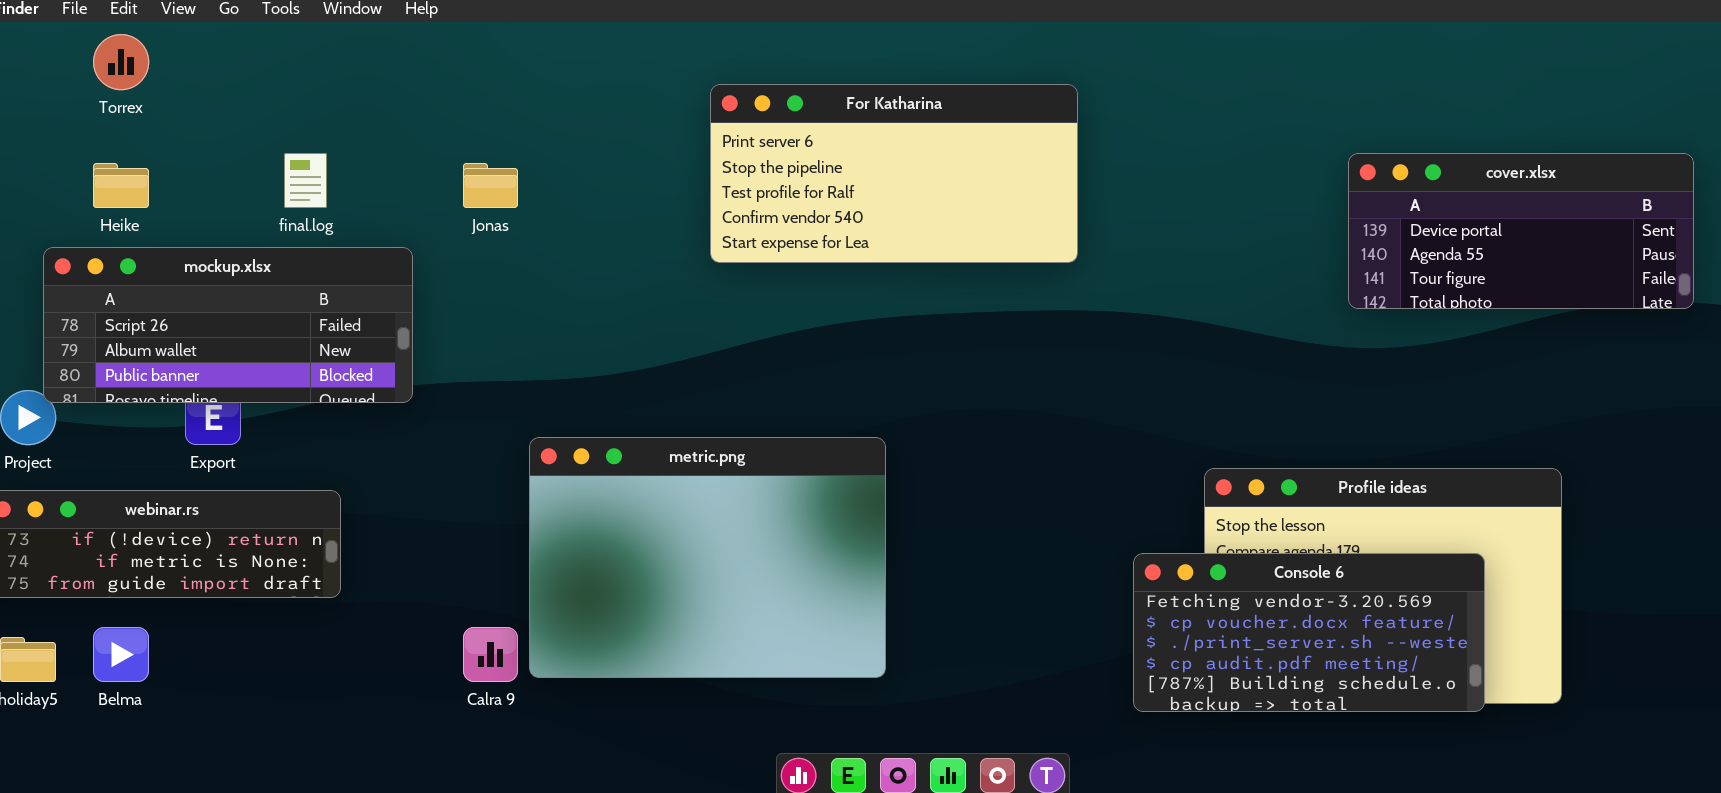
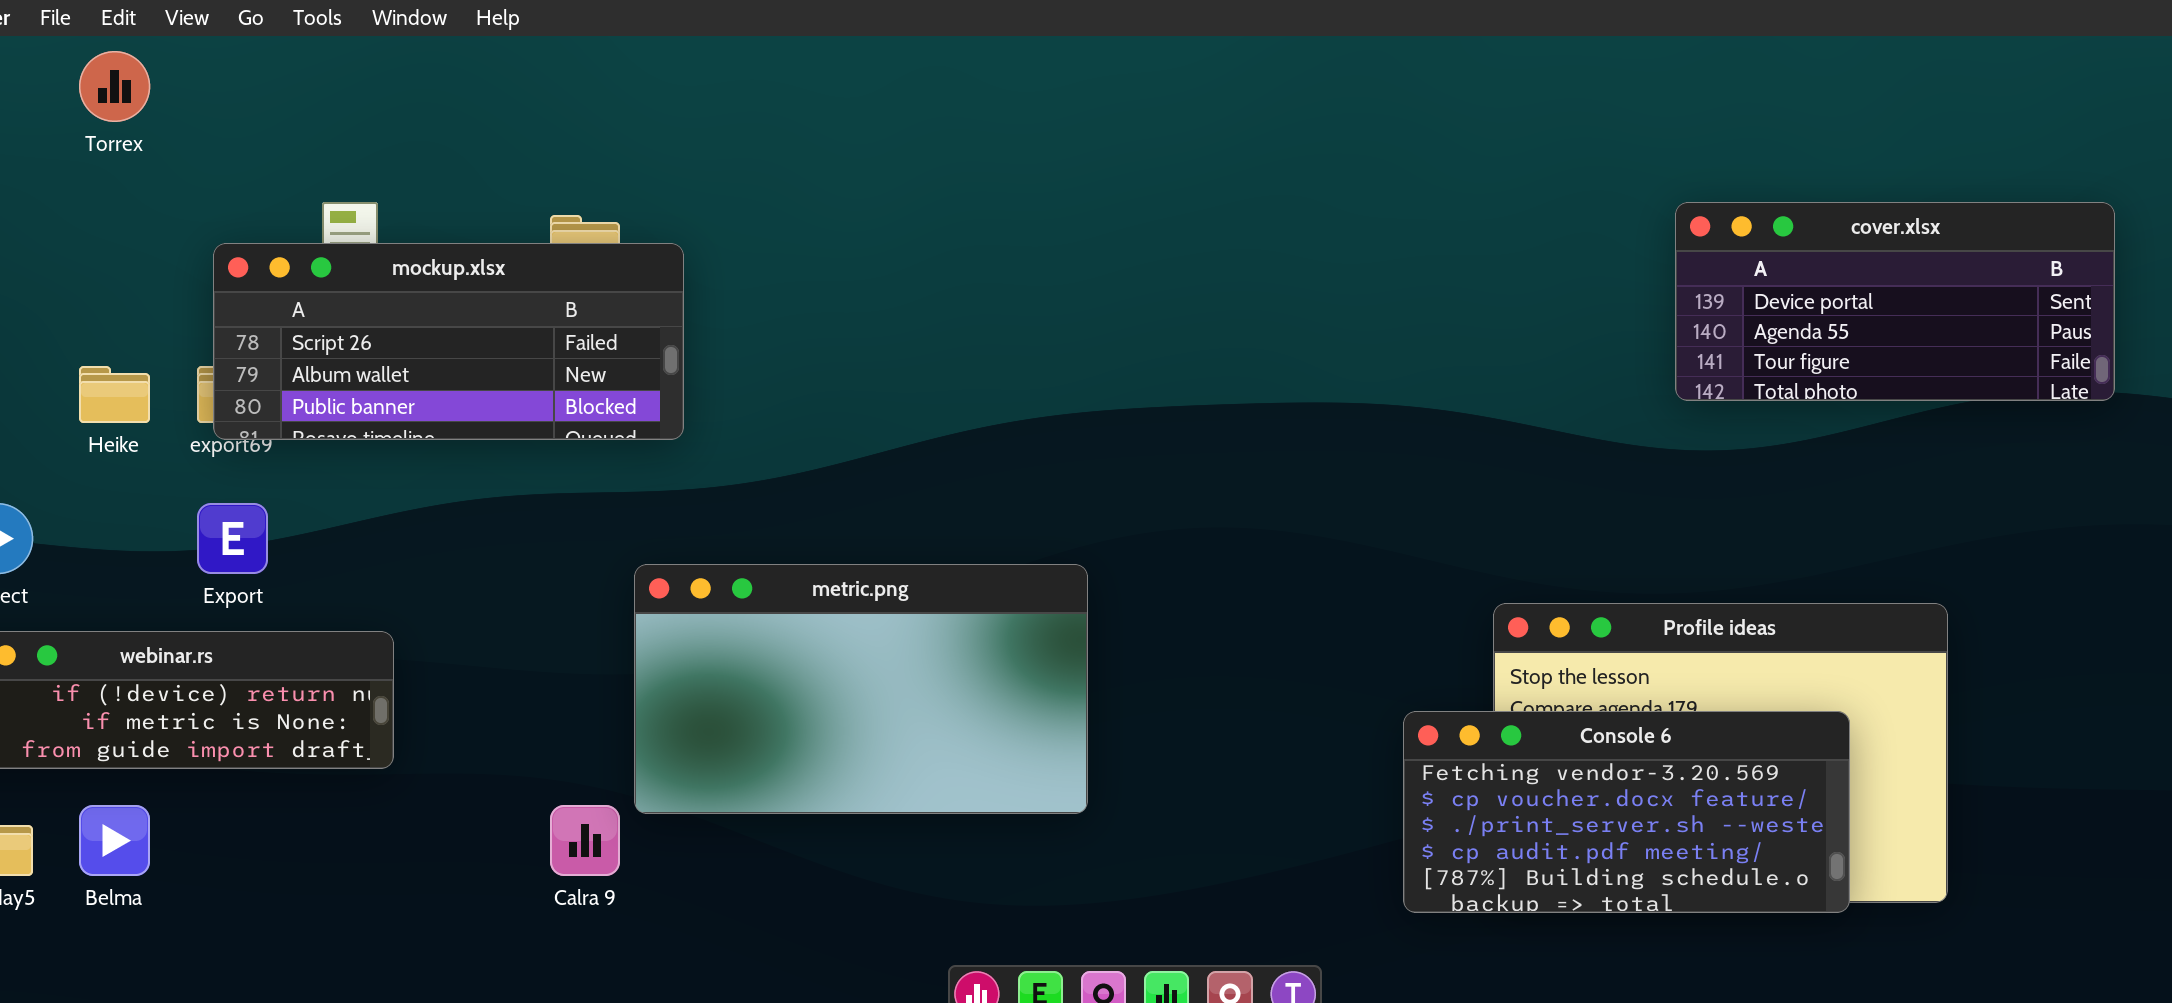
For Katharina: [710,84,1078,263] -> none, closed
Heike: [93,163,149,208] -> [79,366,150,423], moved
mockup.xlsx: [43,247,413,403] -> [213,243,684,440], moved
metric.png: [529,437,886,678] -> [634,564,1088,814], resized

